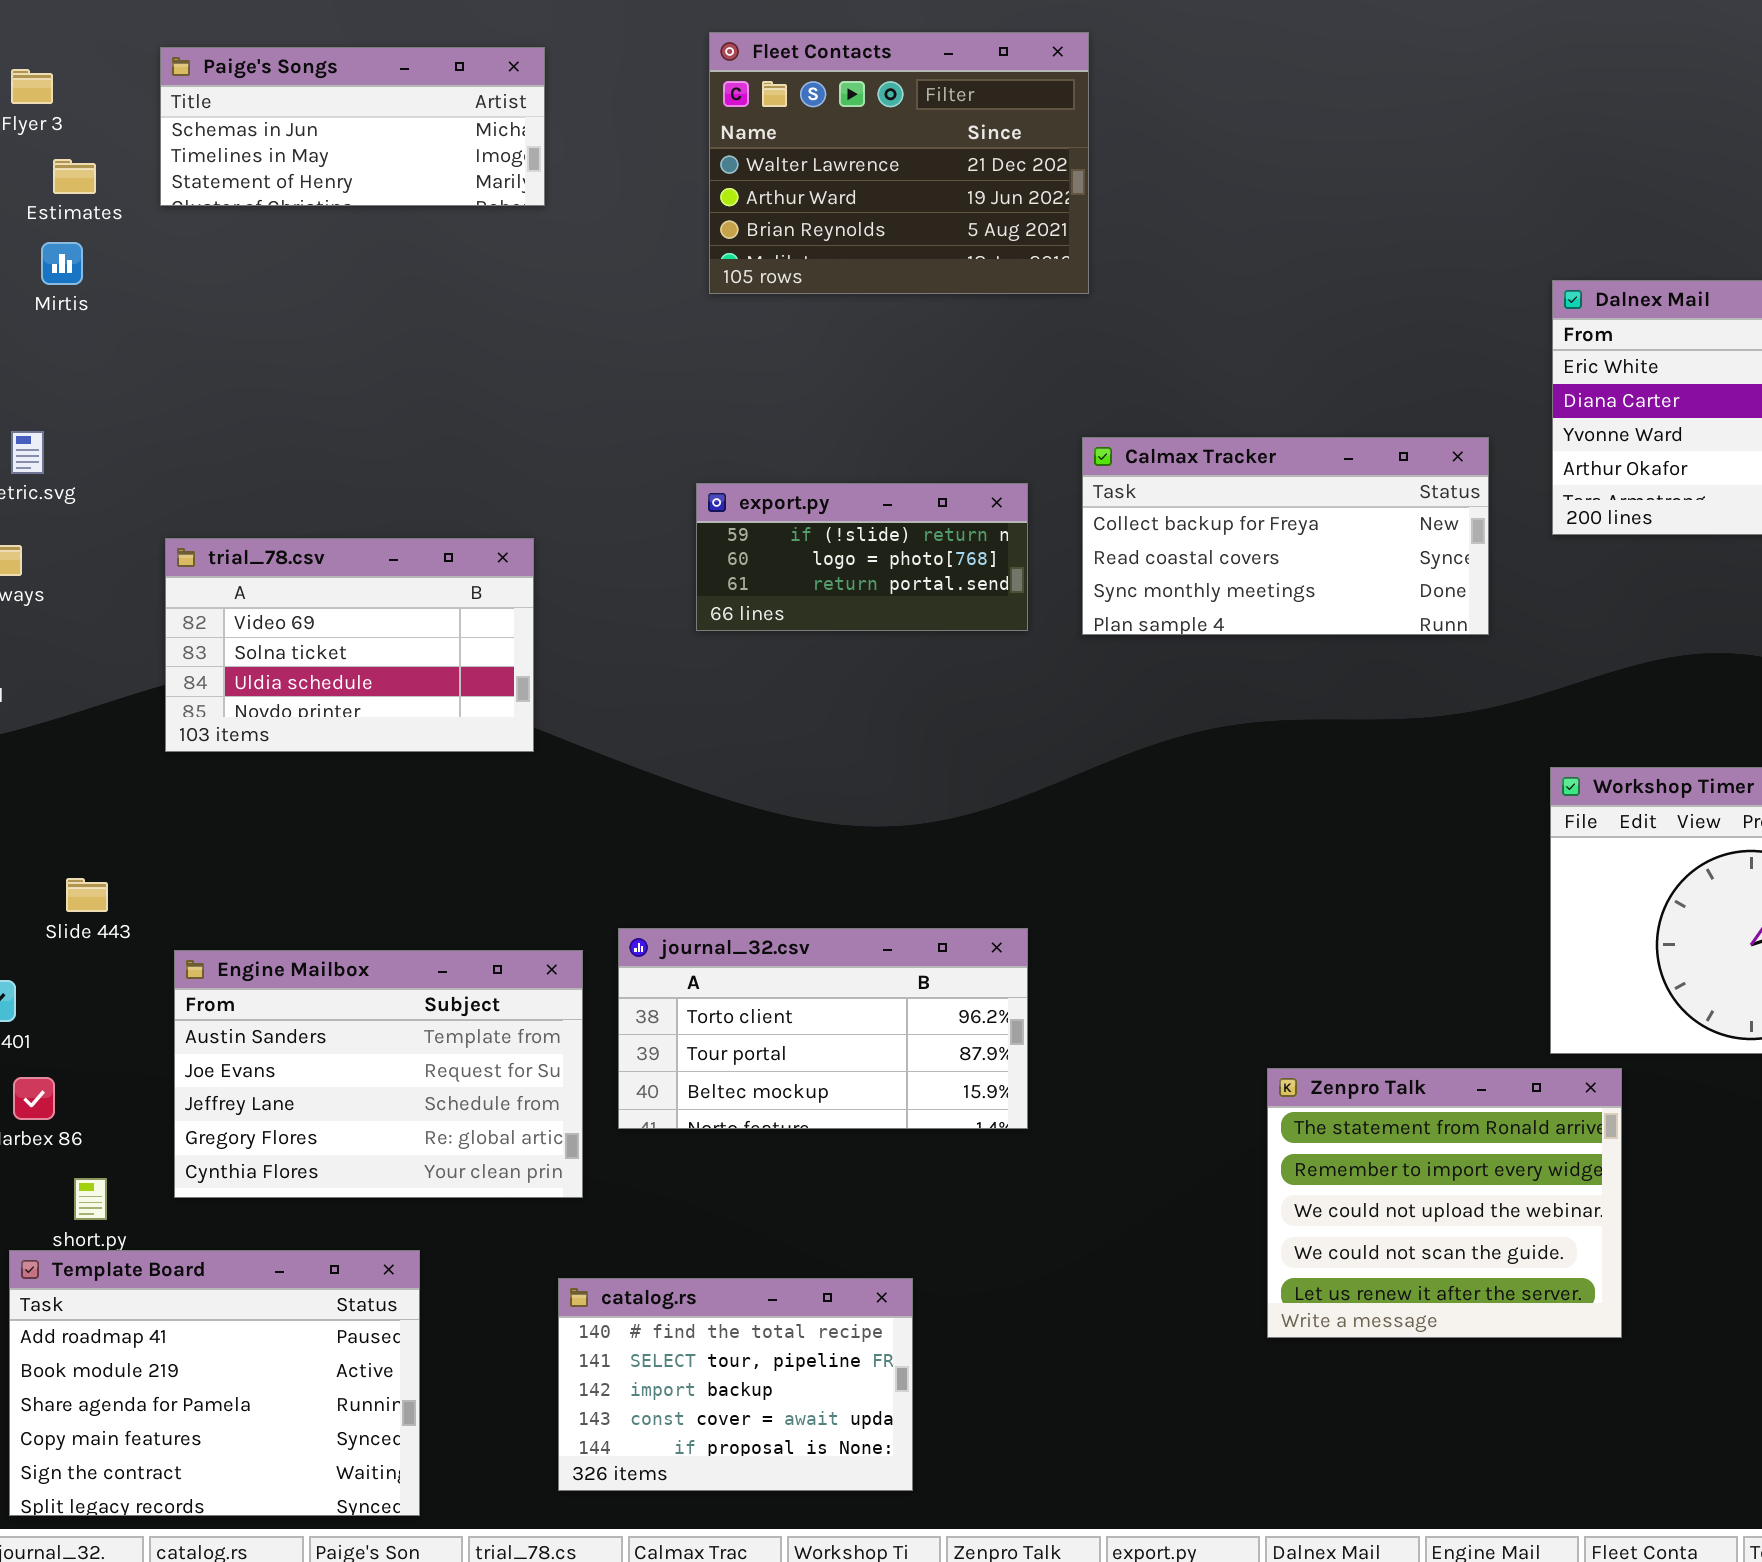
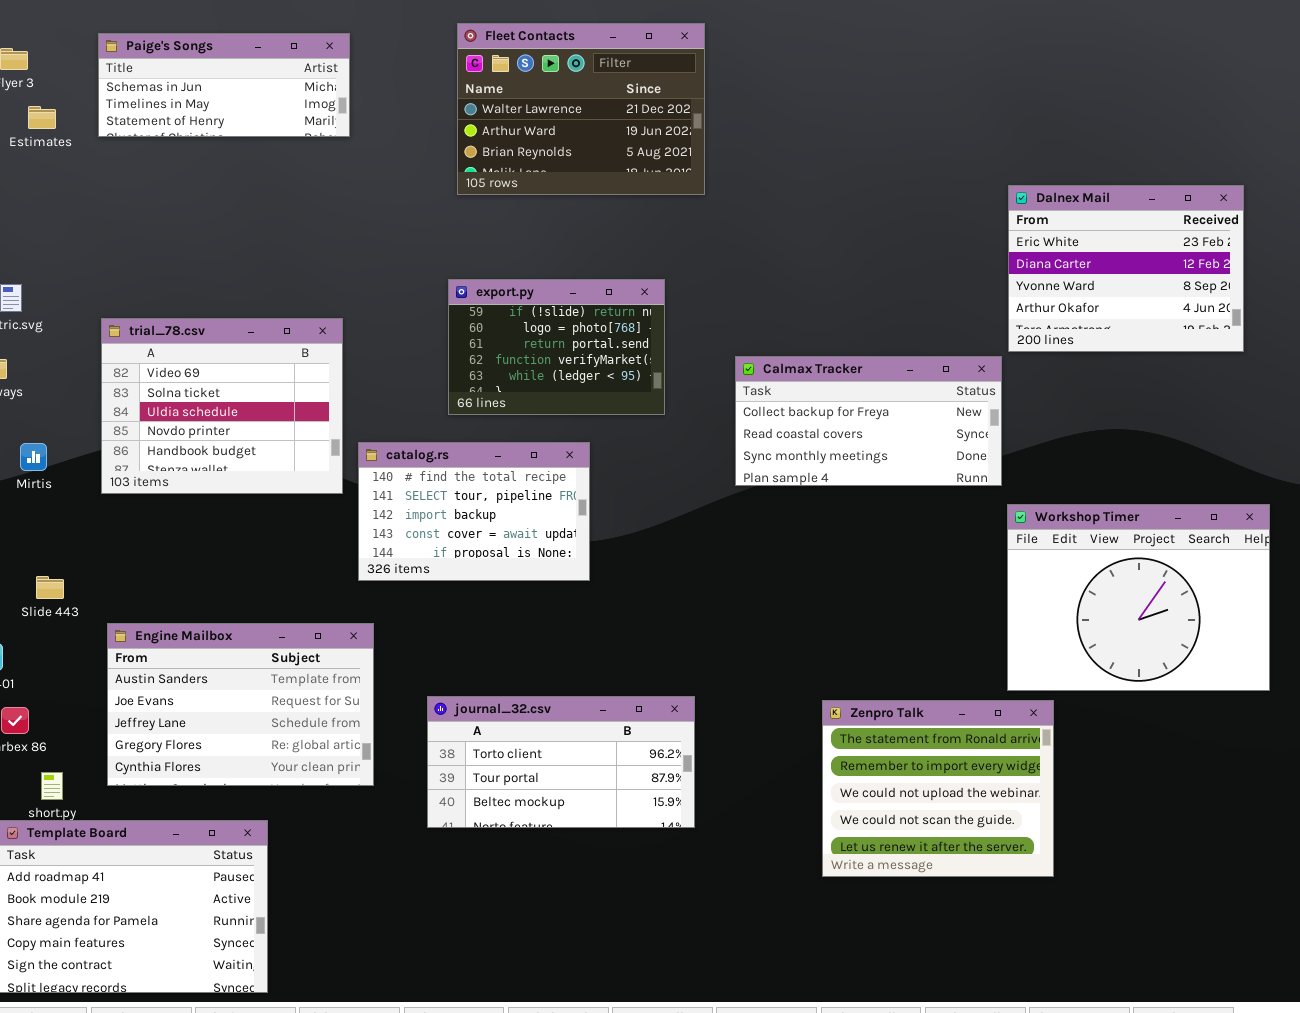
Mirtis: [41,242,83,285] -> [20,443,47,471], moved
Calmax Tracker: [1082,437,1489,635] -> [735,356,1002,486], moved
export.py: [696,483,1028,631] -> [448,279,665,415], resized
trial_78.csv: [165,538,534,752] -> [101,318,343,494], resized
journal_32.csv: [618,928,1028,1129] -> [427,696,695,828], moved
catalog.rs: [558,1278,913,1491] -> [358,442,590,581], moved

